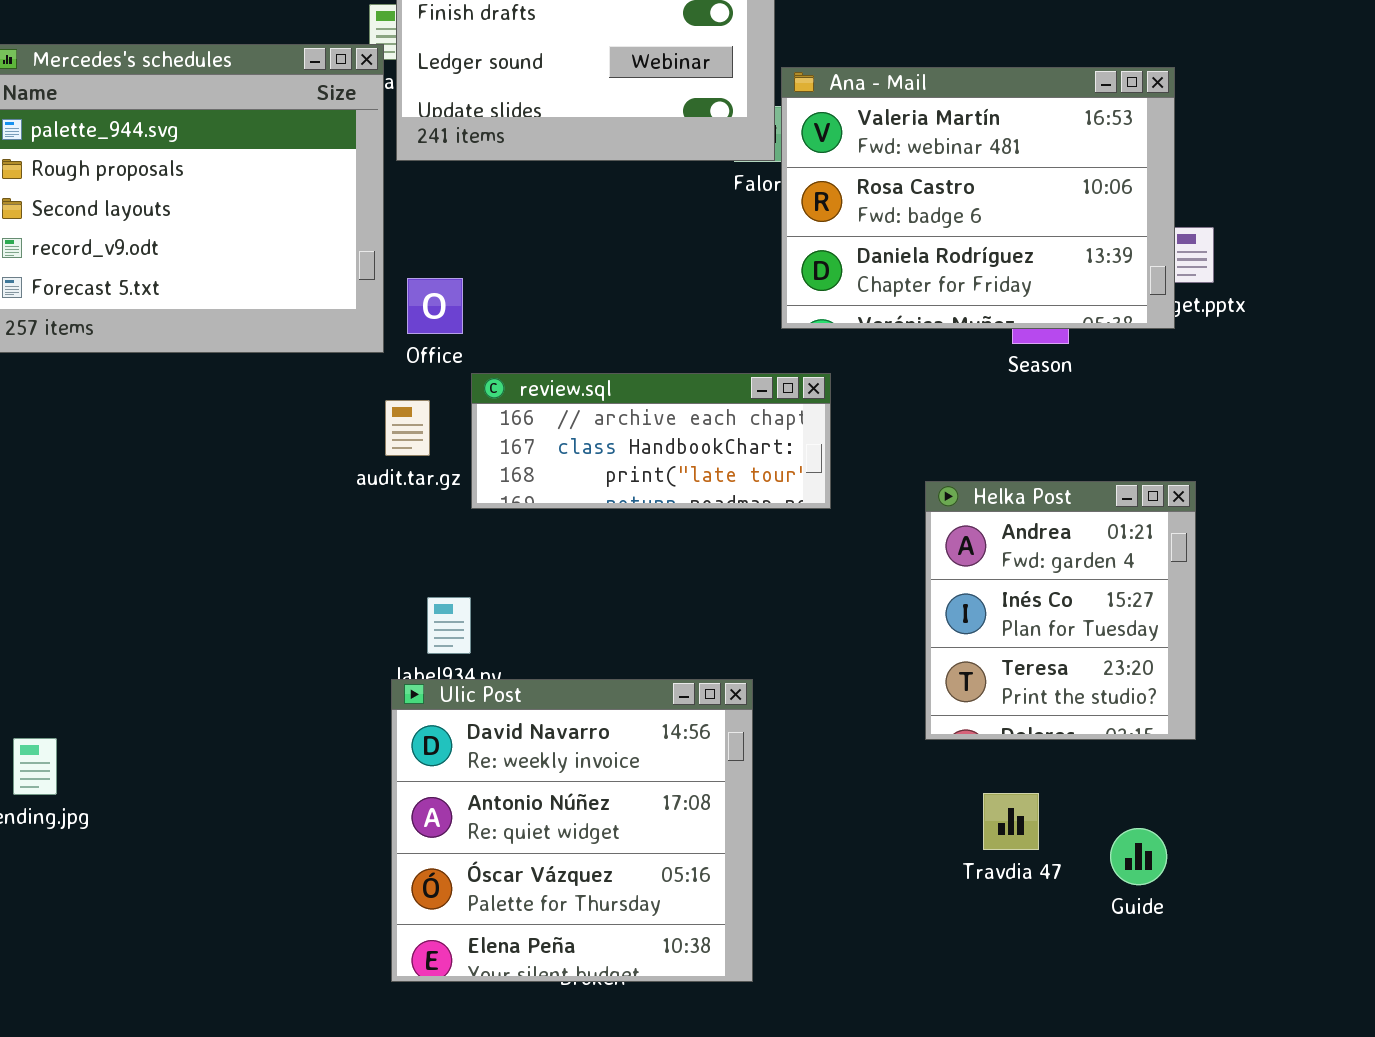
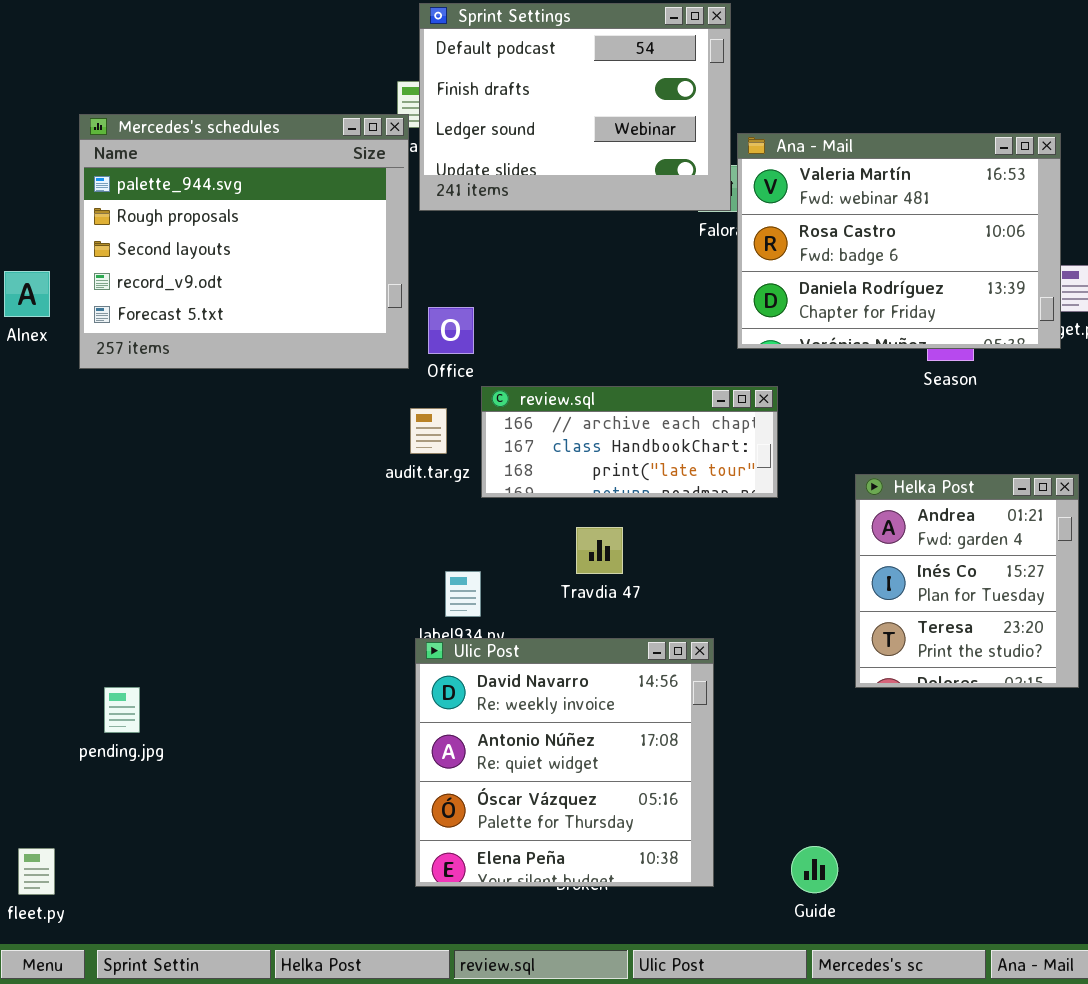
Travdia 47: [983,793,1039,850] -> [576,527,623,574], moved
Guide: [1110,828,1167,885] -> [791,846,838,893], moved

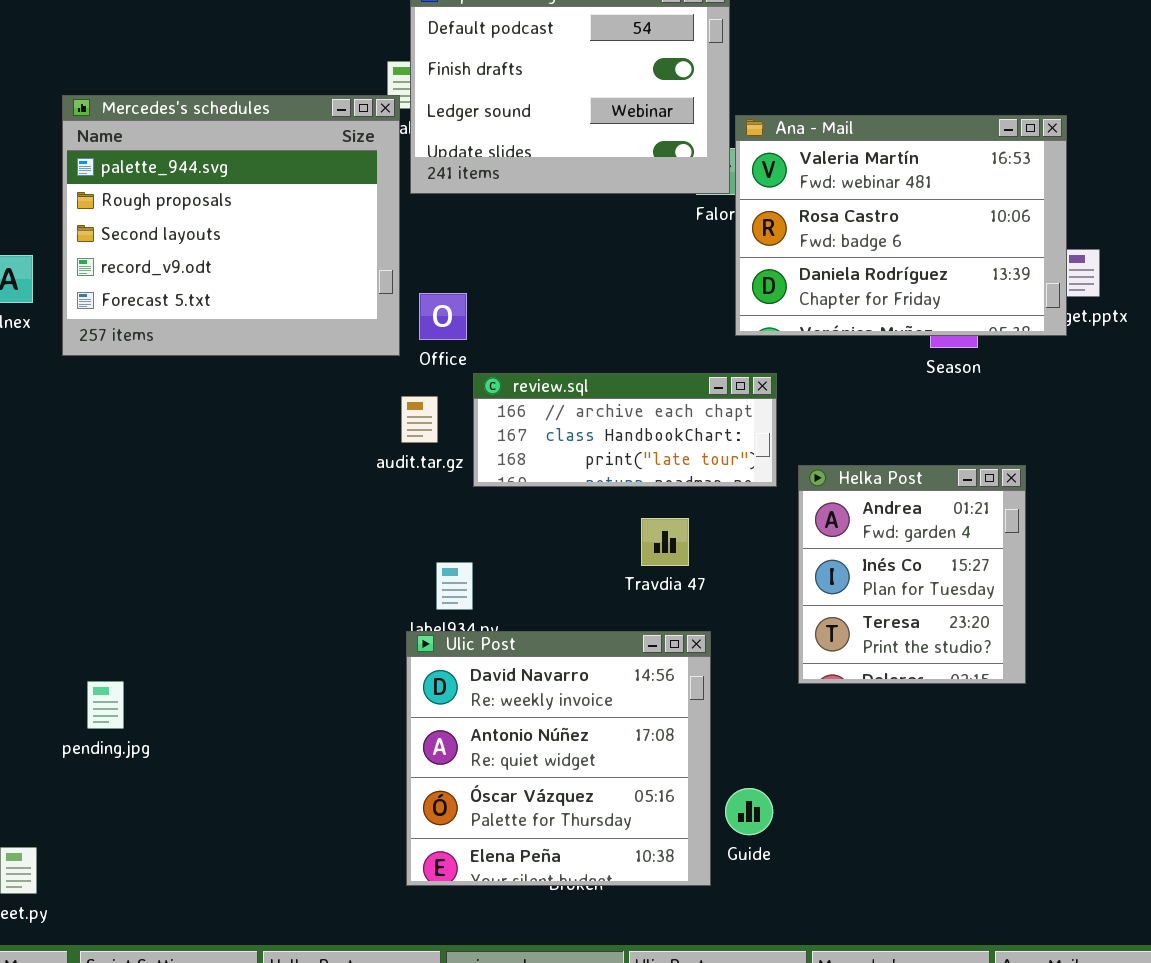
Helka Post: [855,474,1079,688] -> [798,465,1026,684], moved
Travdia 47: [576,527,623,574] -> [641,518,689,566], moved
Guide: [791,846,838,893] -> [725,788,773,835], moved

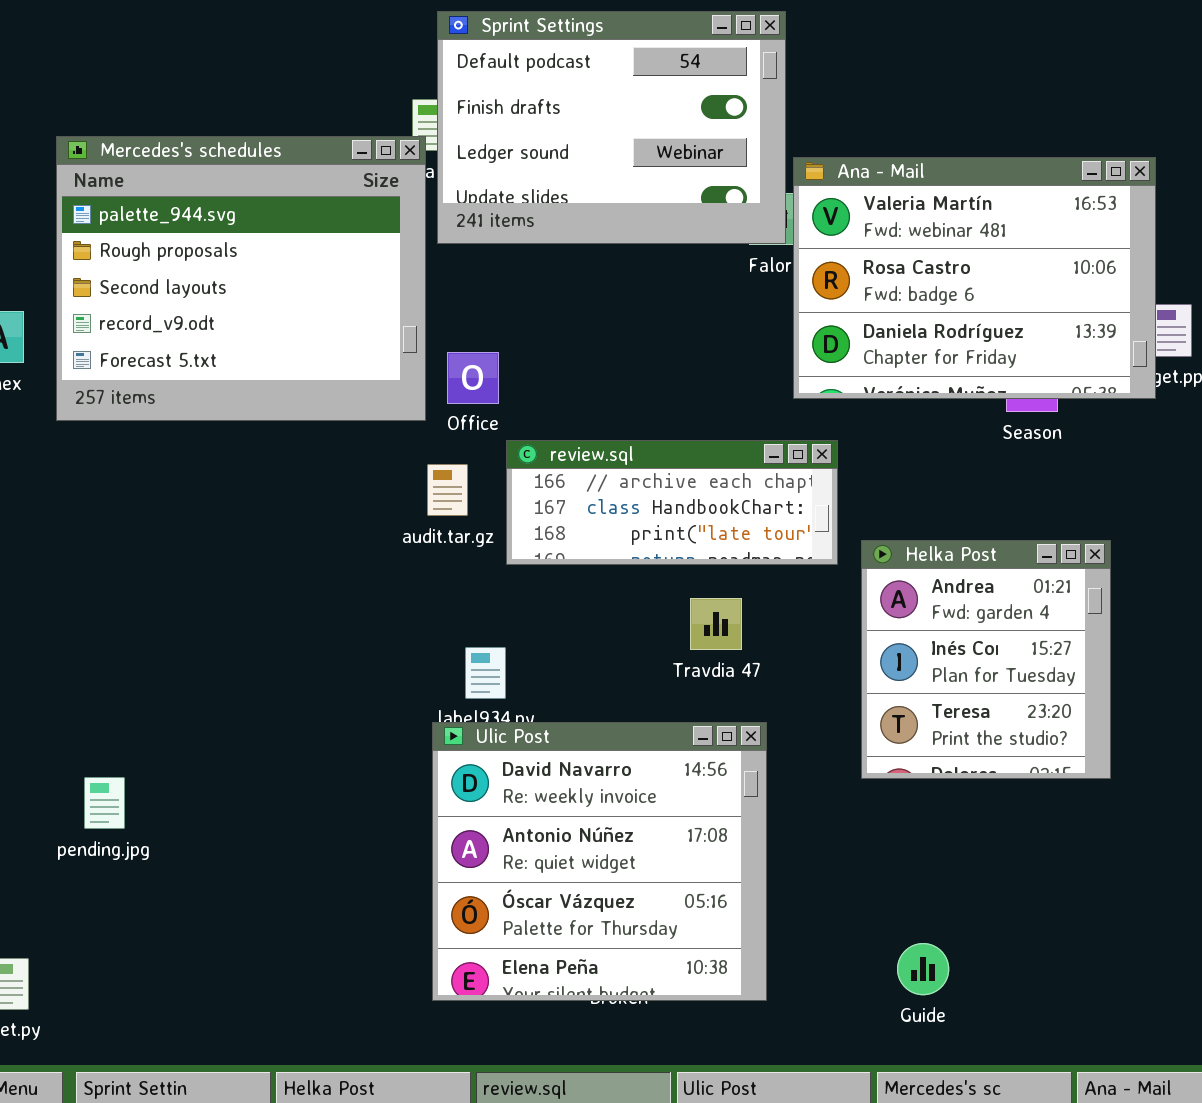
Guide: [725,788,773,835] -> [897,943,949,995], moved

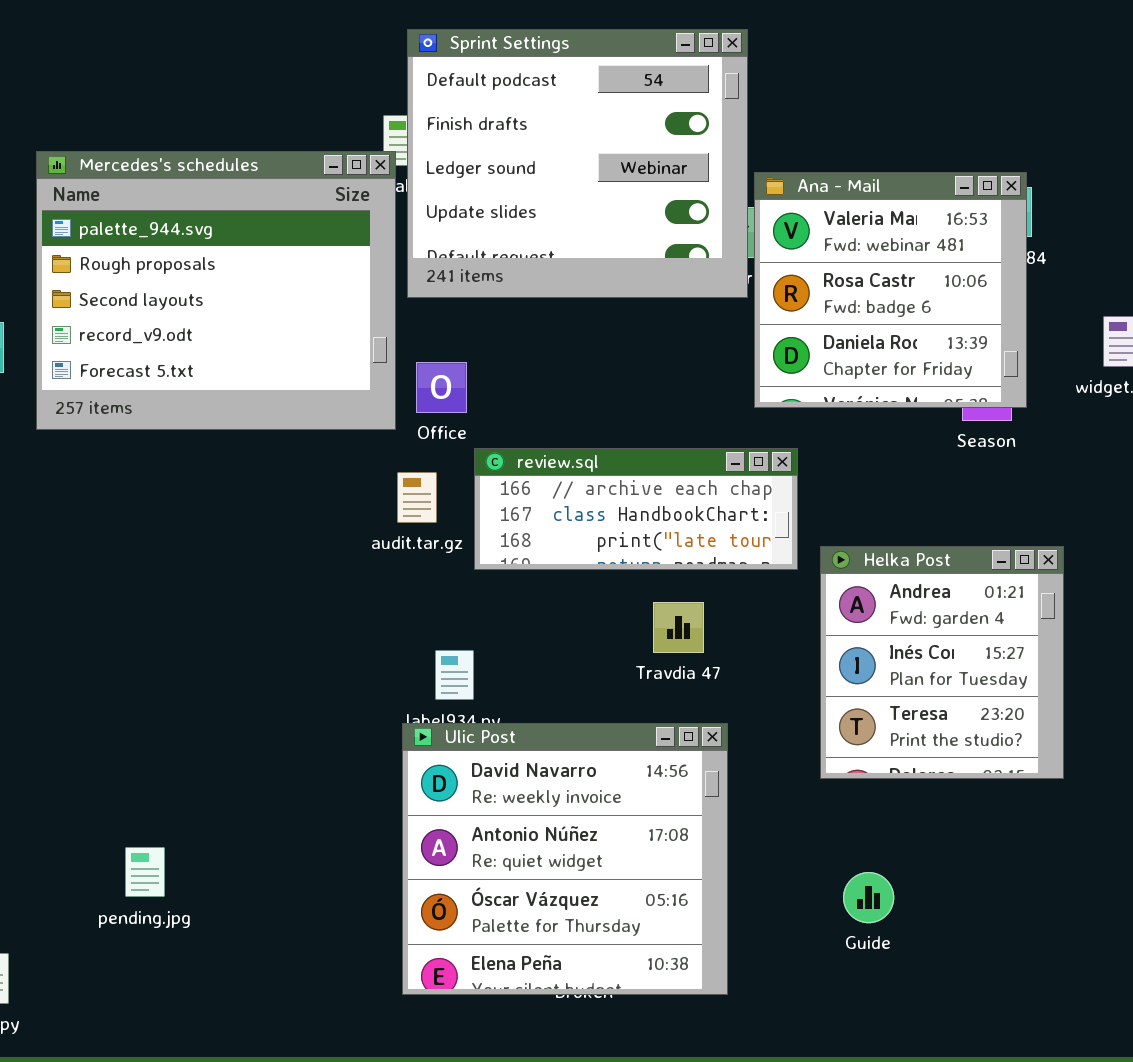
Sprint Settings: [437,11,786,244] -> [407,29,748,298], resized
Ana - Mail: [793,157,1156,399] -> [754,172,1027,408], resized
pending.jpg: [84,777,125,829] -> [125,847,165,897], moved
Guide: [897,943,949,995] -> [843,872,894,923], moved

